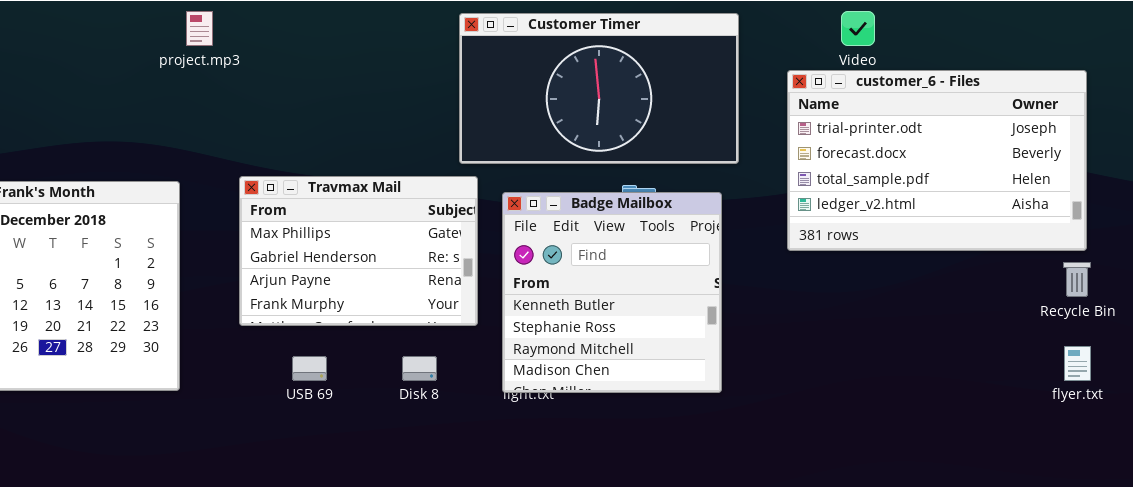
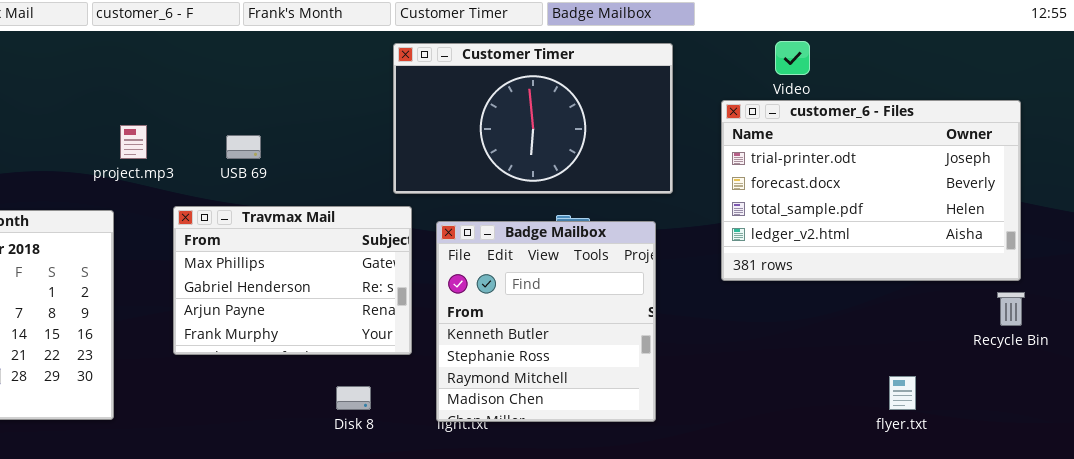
project.mp3: [186,11,213,46] -> [120,125,147,159], moved
flyer.txt: [1064,346,1091,381] -> [889,376,916,410], moved
USB 69: [292,356,327,381] -> [226,135,261,159], moved

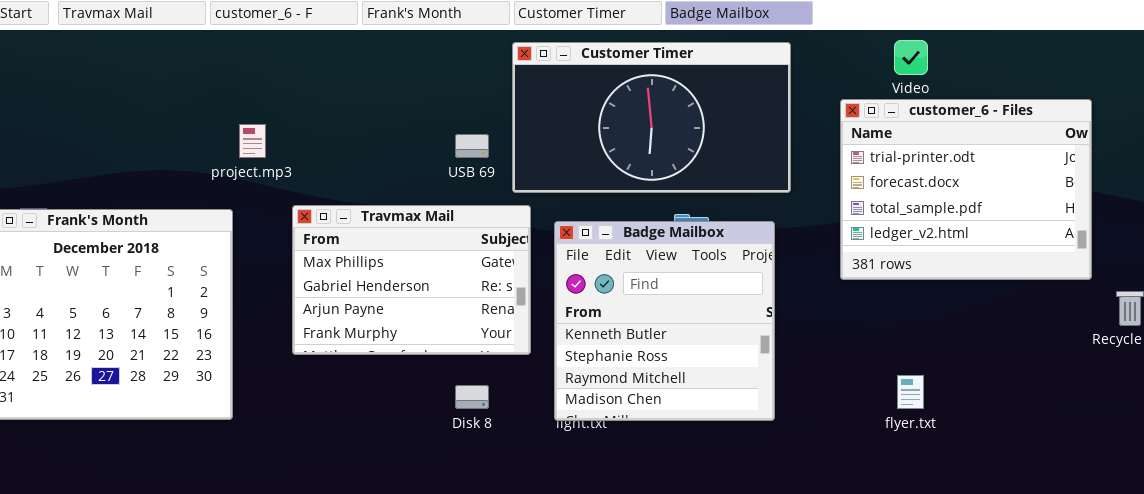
customer_6 - Files: [721,100,1021,281] -> [840,99,1092,280], resized
USB 69: [226,135,261,159] -> [455,134,489,158], moved
flyer.txt: [889,376,916,410] -> [897,375,924,409], moved

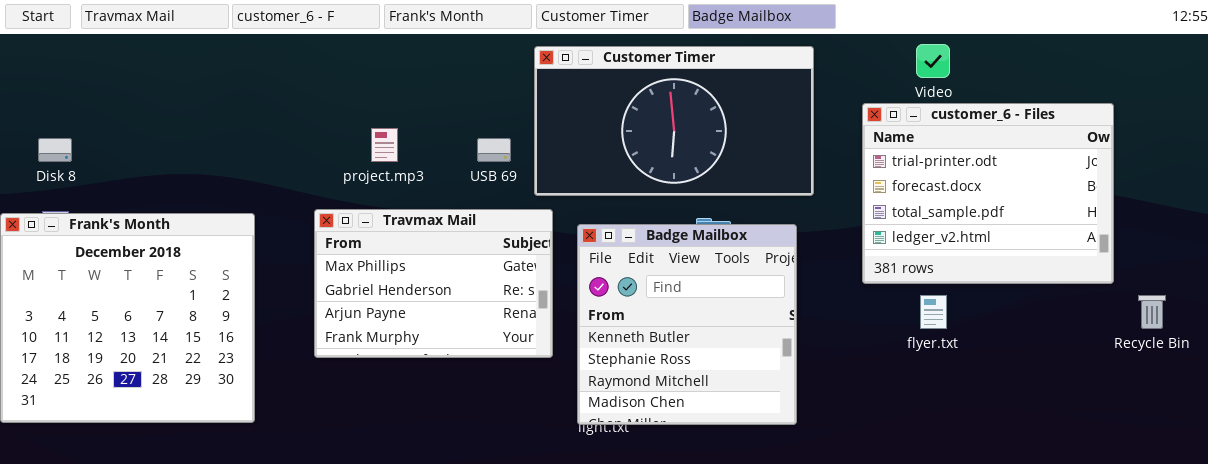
project.mp3: [239,124,266,158] -> [371,128,398,162], moved
flyer.txt: [897,375,924,409] -> [920,295,947,329], moved
Disk 8: [455,385,489,409] -> [38,138,72,162], moved

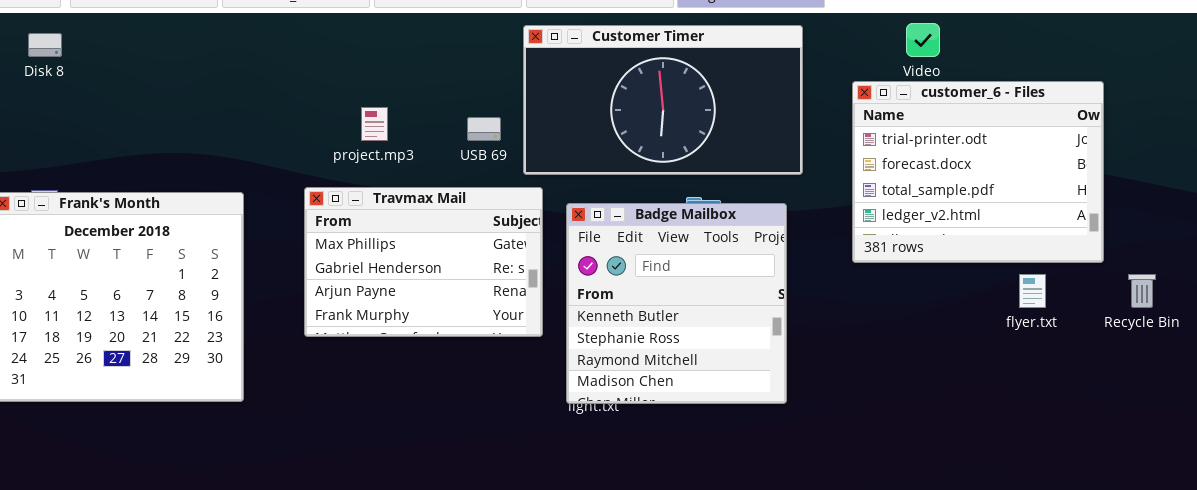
Disk 8: [38,138,72,162] -> [28,33,62,57], moved
flyer.txt: [920,295,947,329] -> [1019,274,1046,308], moved

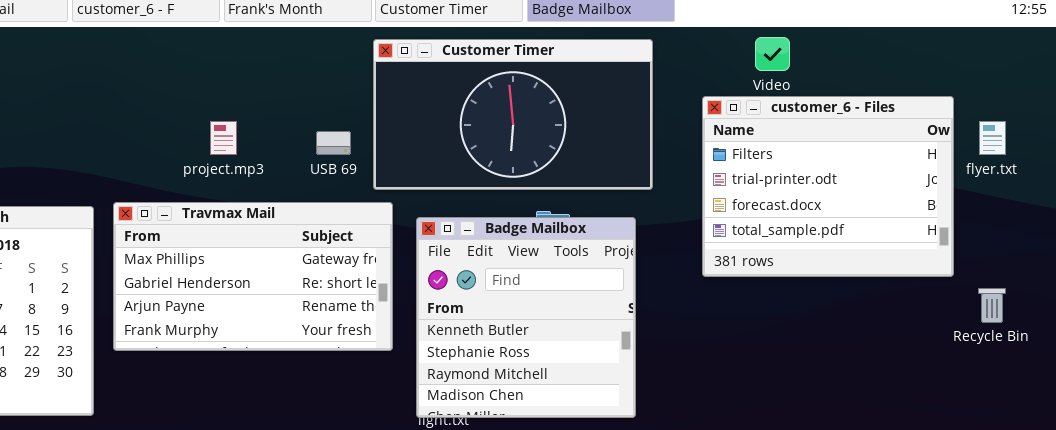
customer_6 - Files: [852,81,1104,263] -> [702,96,954,277], scrolled up 1 row
Travmax Mail: [304,187,543,337] -> [113,202,393,351], resized
flyer.txt: [1019,274,1046,308] -> [979,121,1006,155], moved

